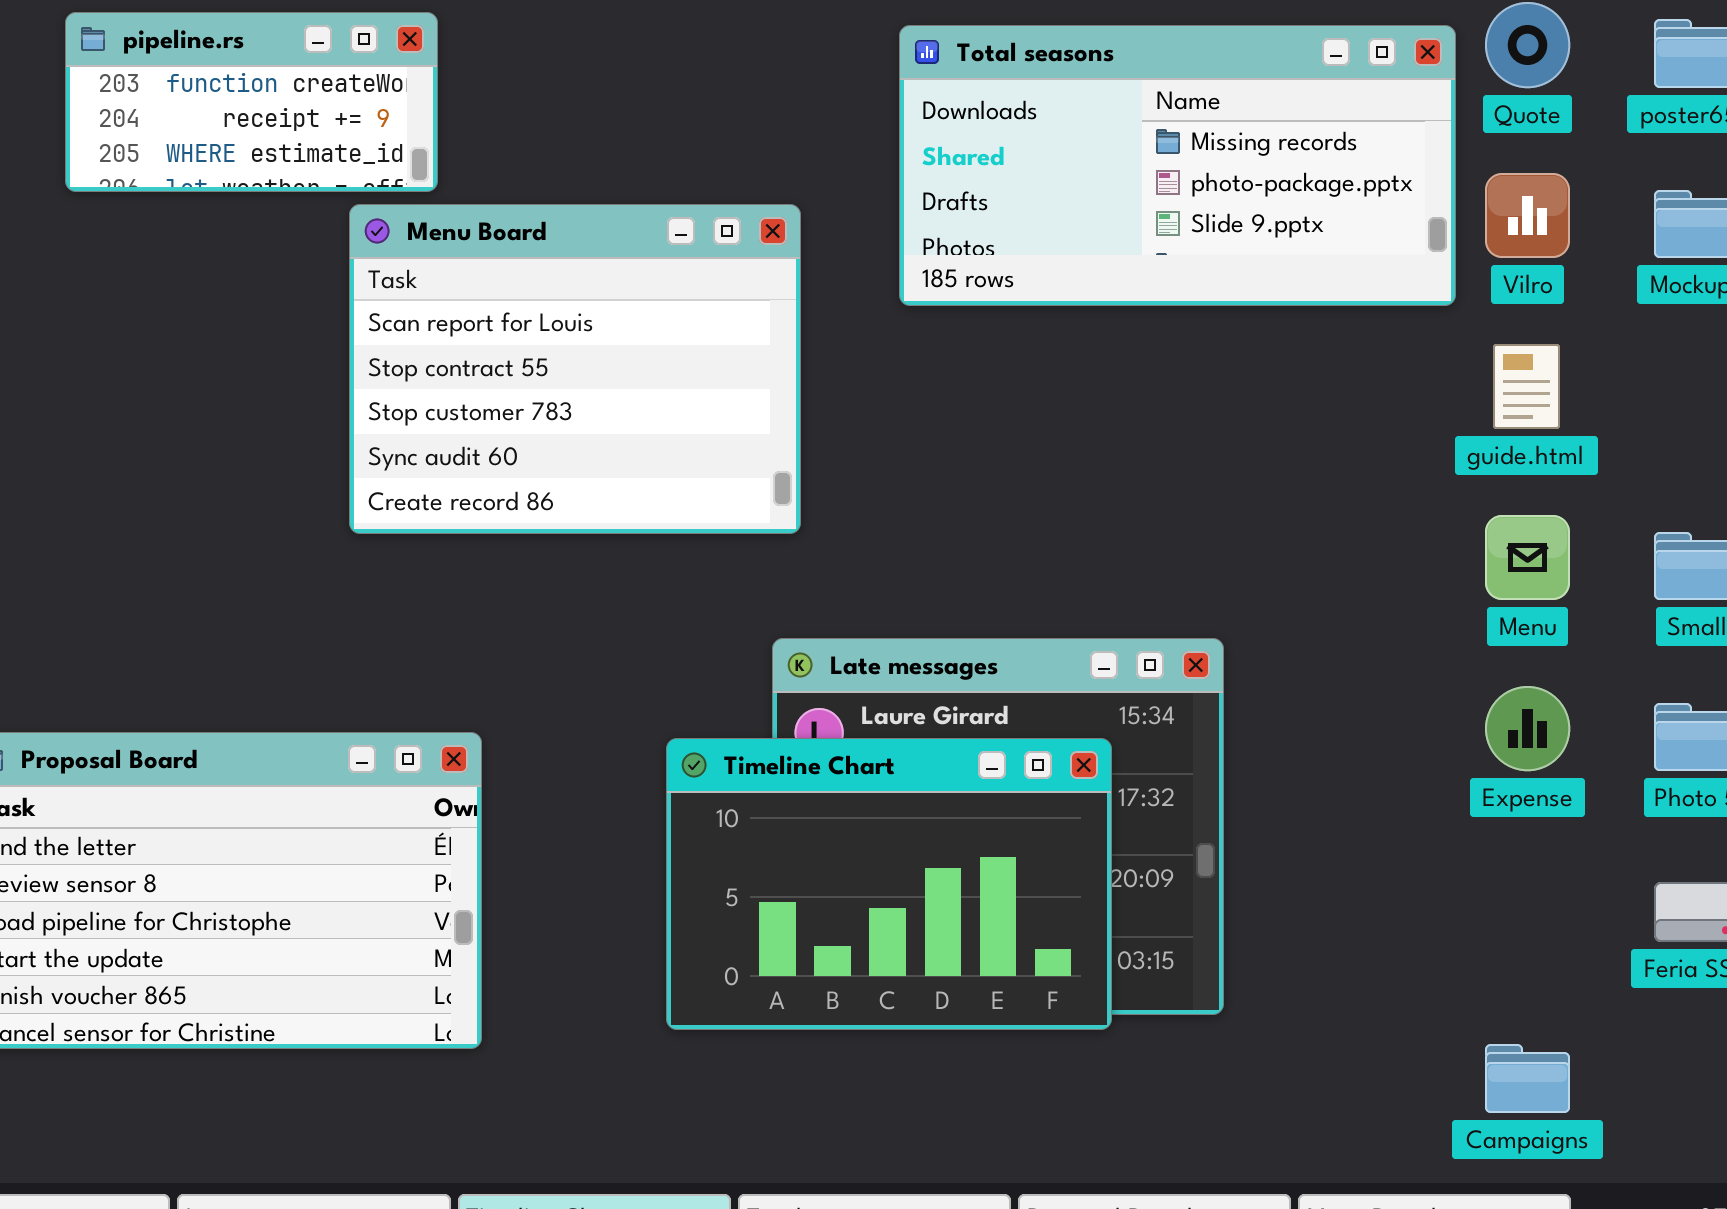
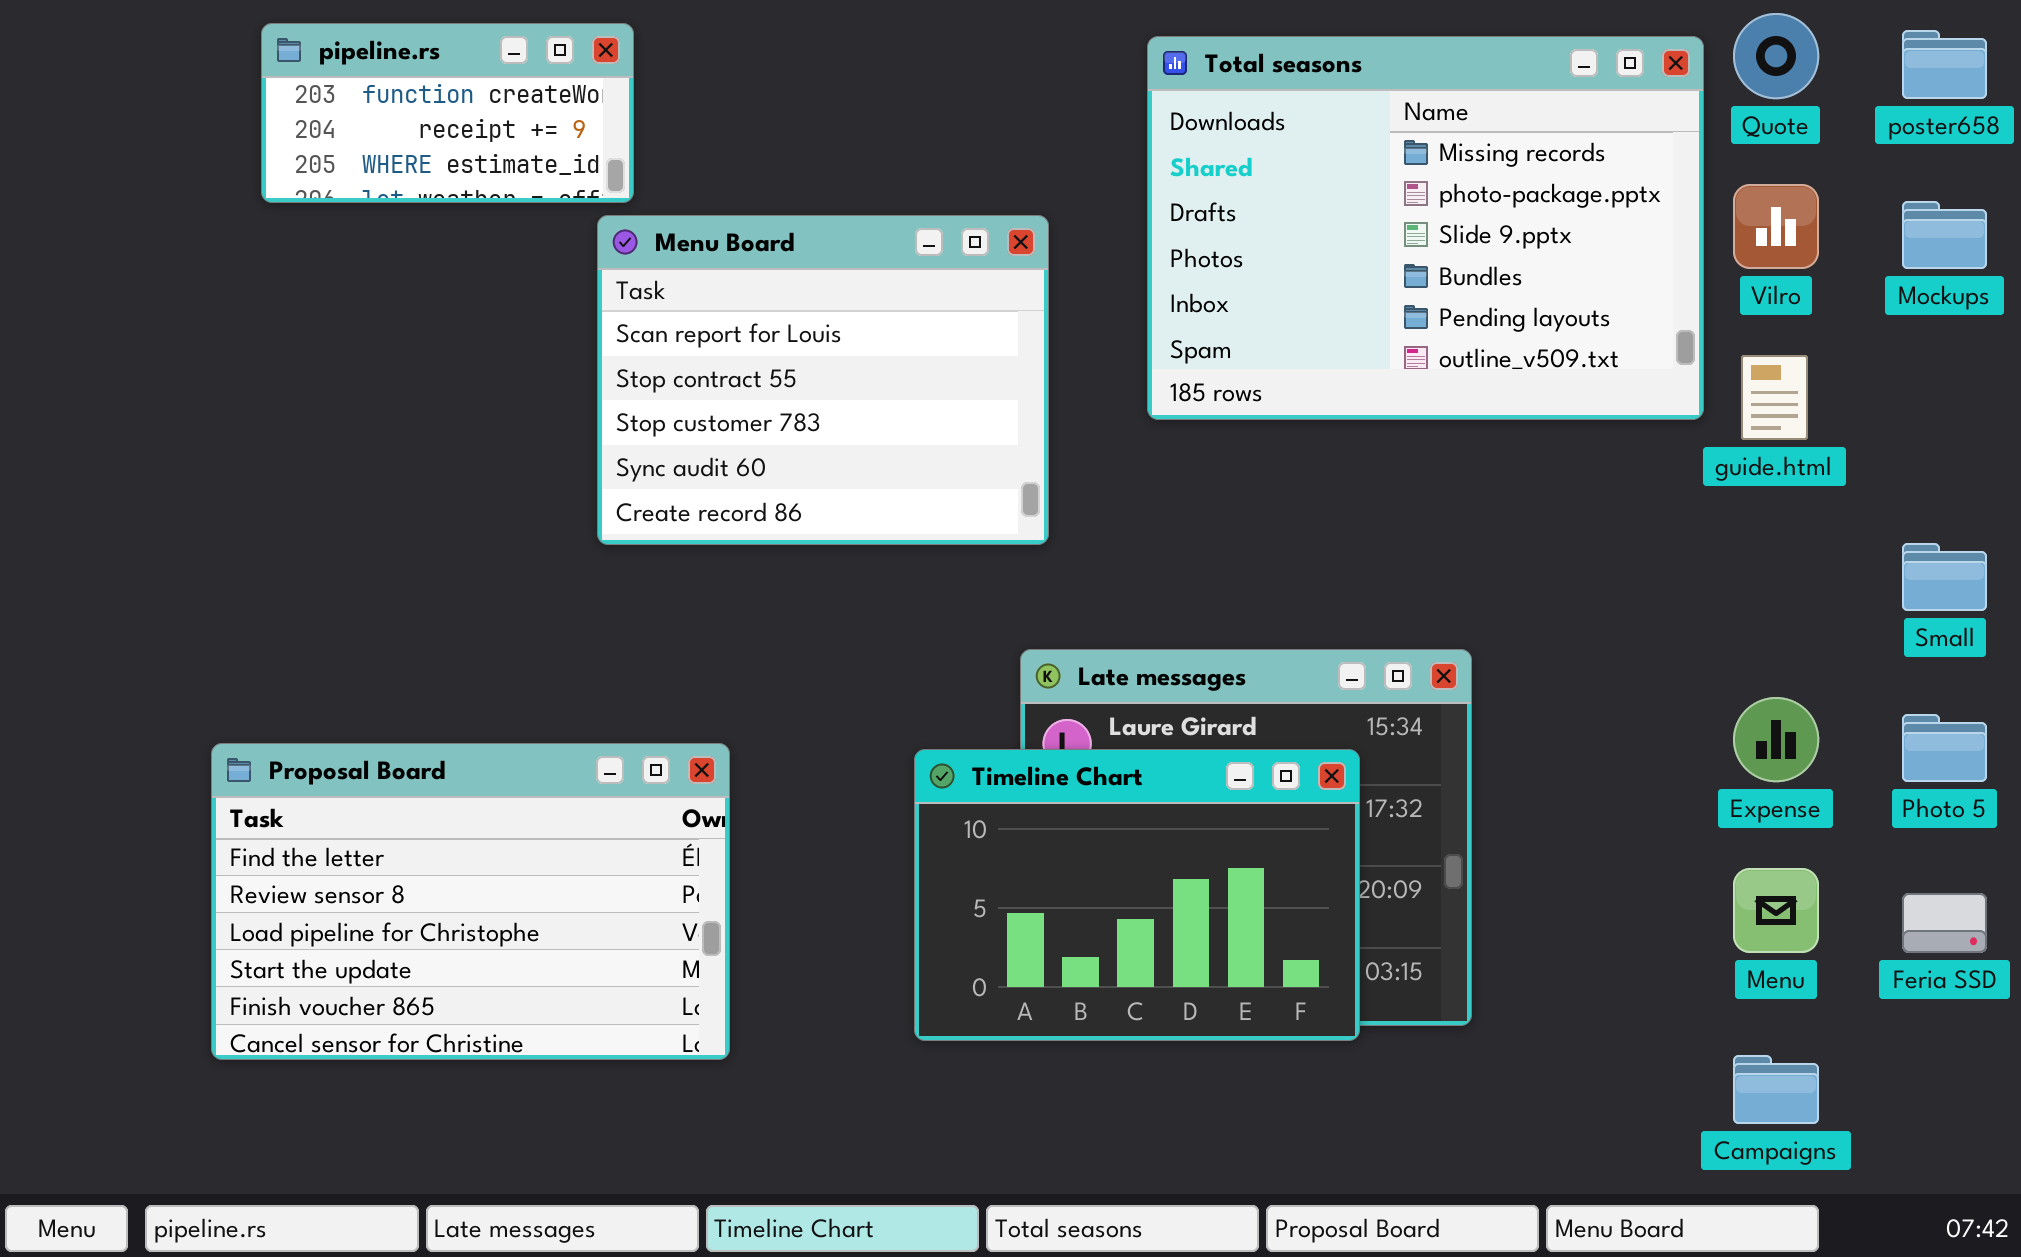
pipeline.rs: [65,12,438,192] -> [261,23,634,203], moved
Total seasons: [899,25,1456,306] -> [1147,36,1704,420], resized
Menu: [1485,515,1570,600] -> [1733,868,1819,953], moved

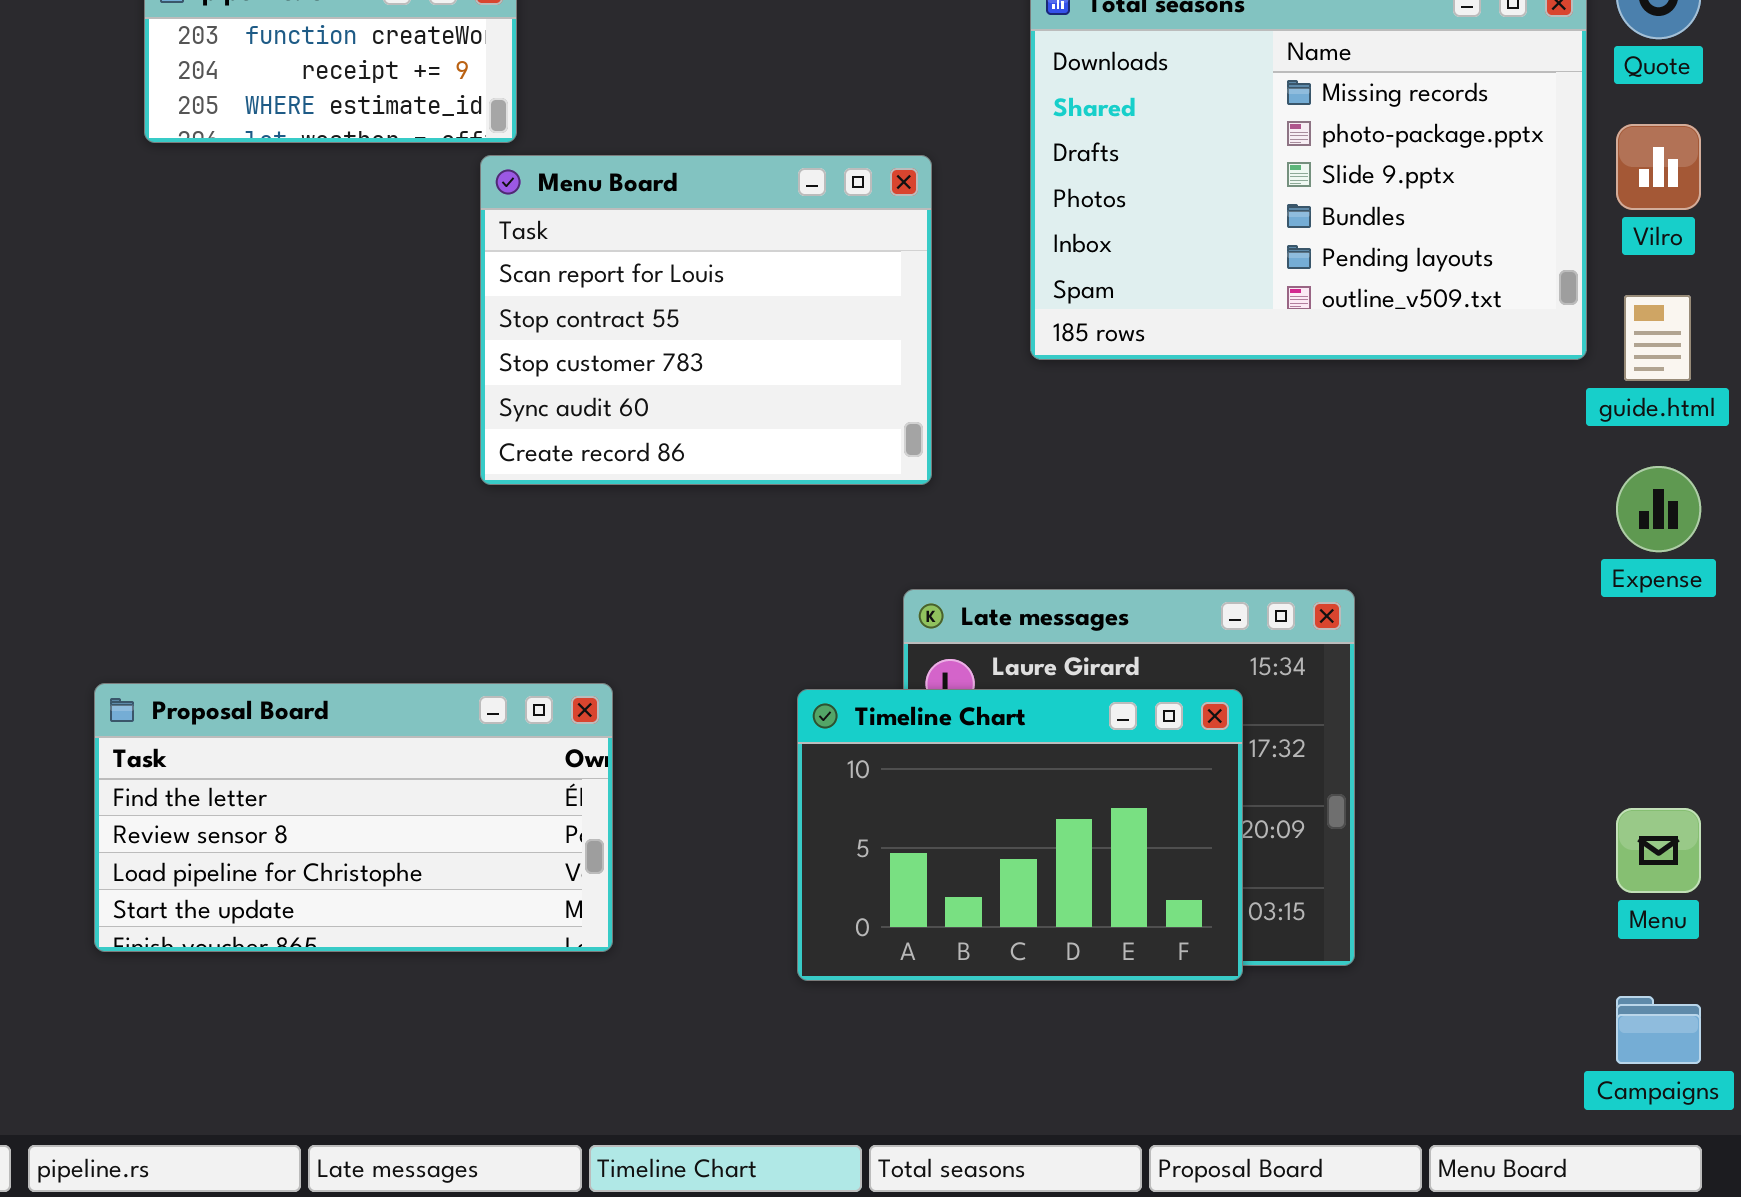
Expense: [1733,697,1819,782] -> [1616,466,1701,552], moved
Proposal Board: [211,743,730,1060] -> [94,683,613,952], resized

